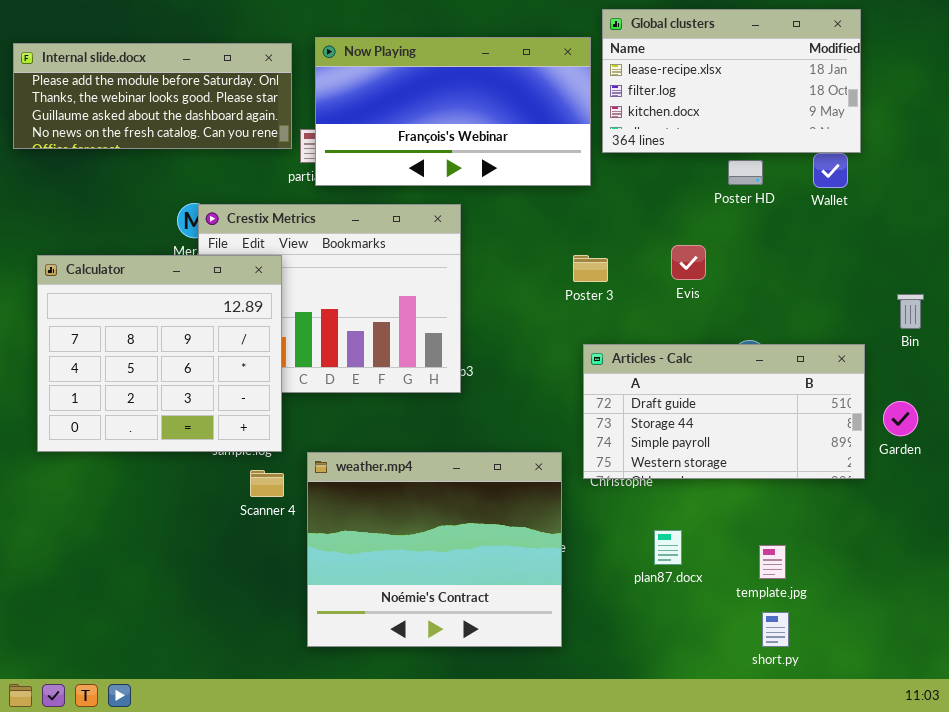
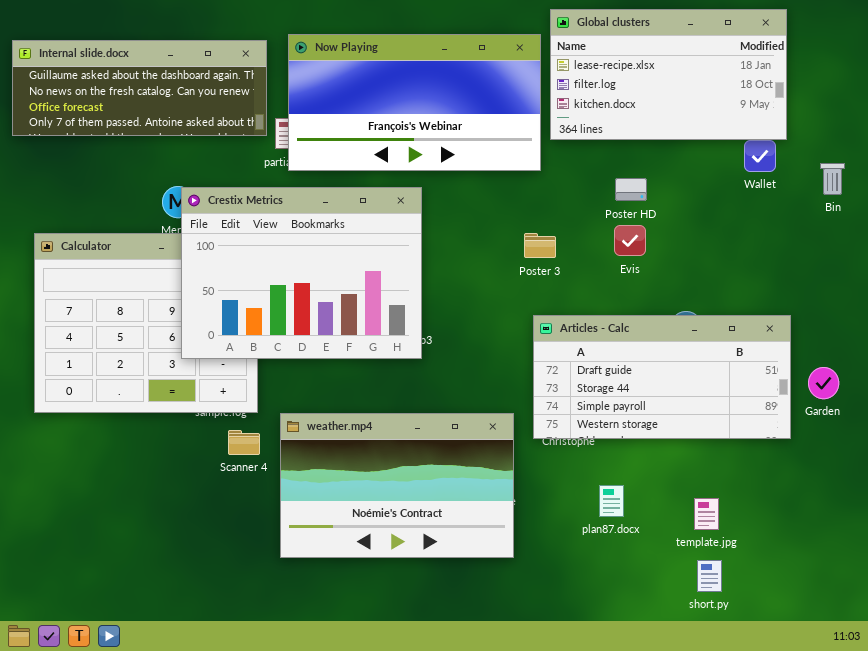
Internal slide.docx: [13,43,292,149] -> [12,40,267,136], scrolled down 2 rows
Poster HD: [728,160,763,185] -> [615,178,647,201], moved
Crestix Metrics: [198,204,461,393] -> [181,187,422,359], raised
Bin: [897,294,924,329] -> [820,163,845,195], moved
weather.mp4: [307,452,562,647] -> [280,413,514,558], resized

